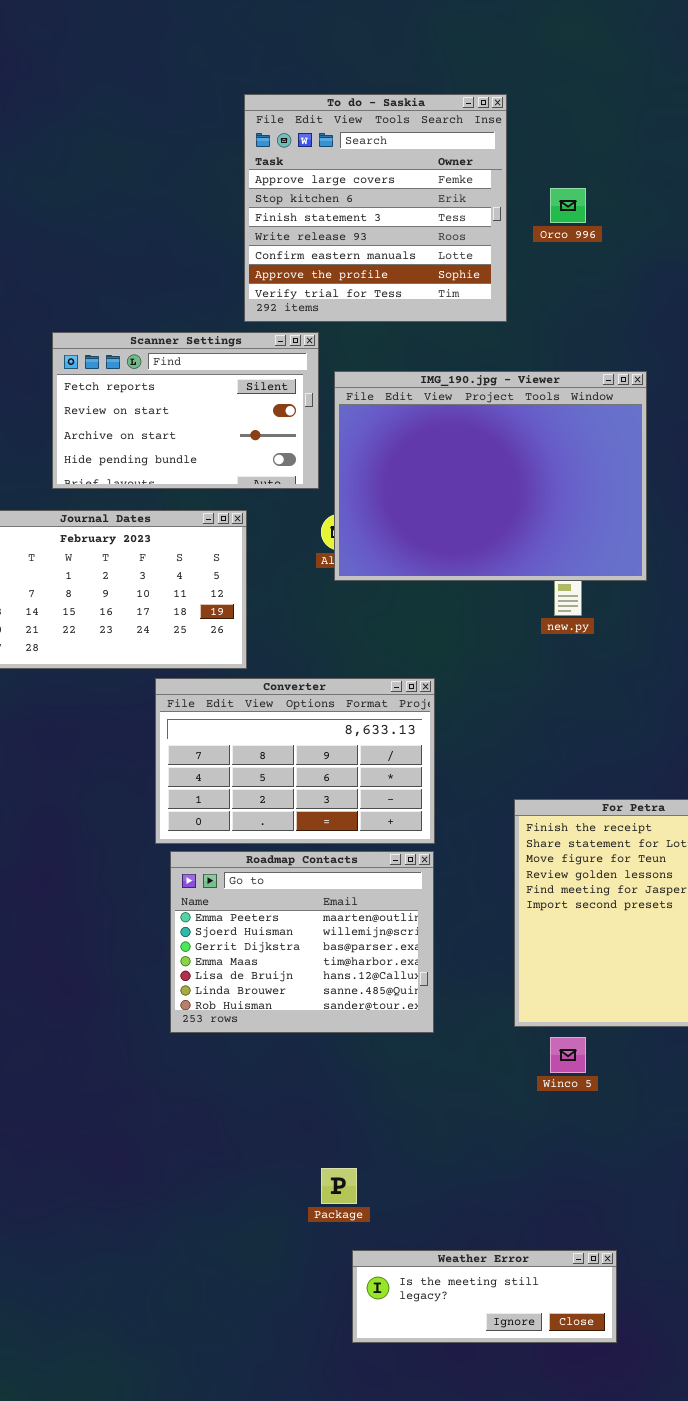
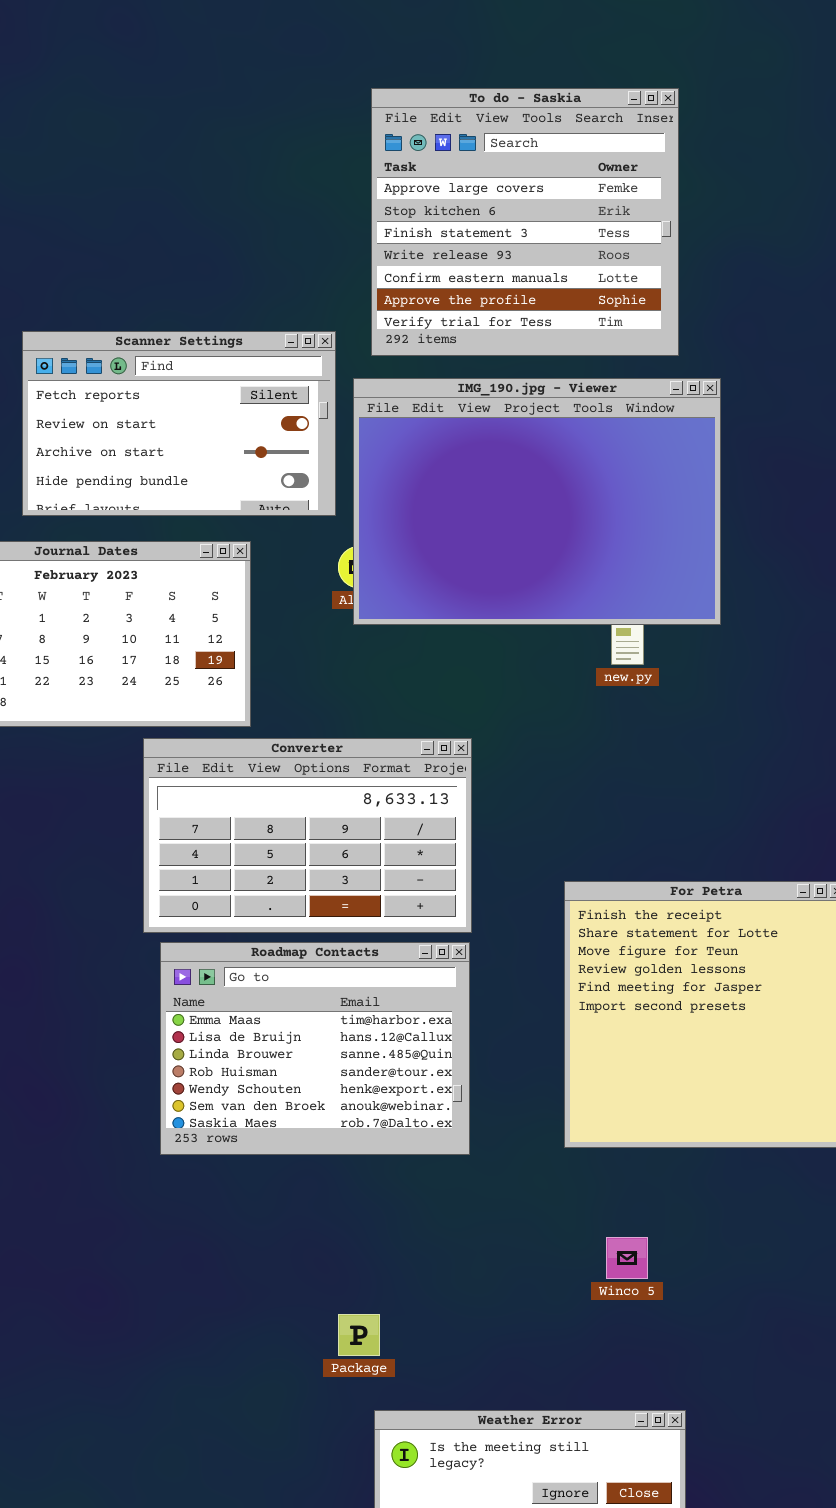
To do - Saskia: [244,94,507,322] -> [371,88,679,356], moved
Roadmap Contacts: [170,851,434,1033] -> [160,942,470,1155], scrolled down 3 rows
Winco 5: [550,1037,586,1073] -> [606,1237,648,1279], moved

